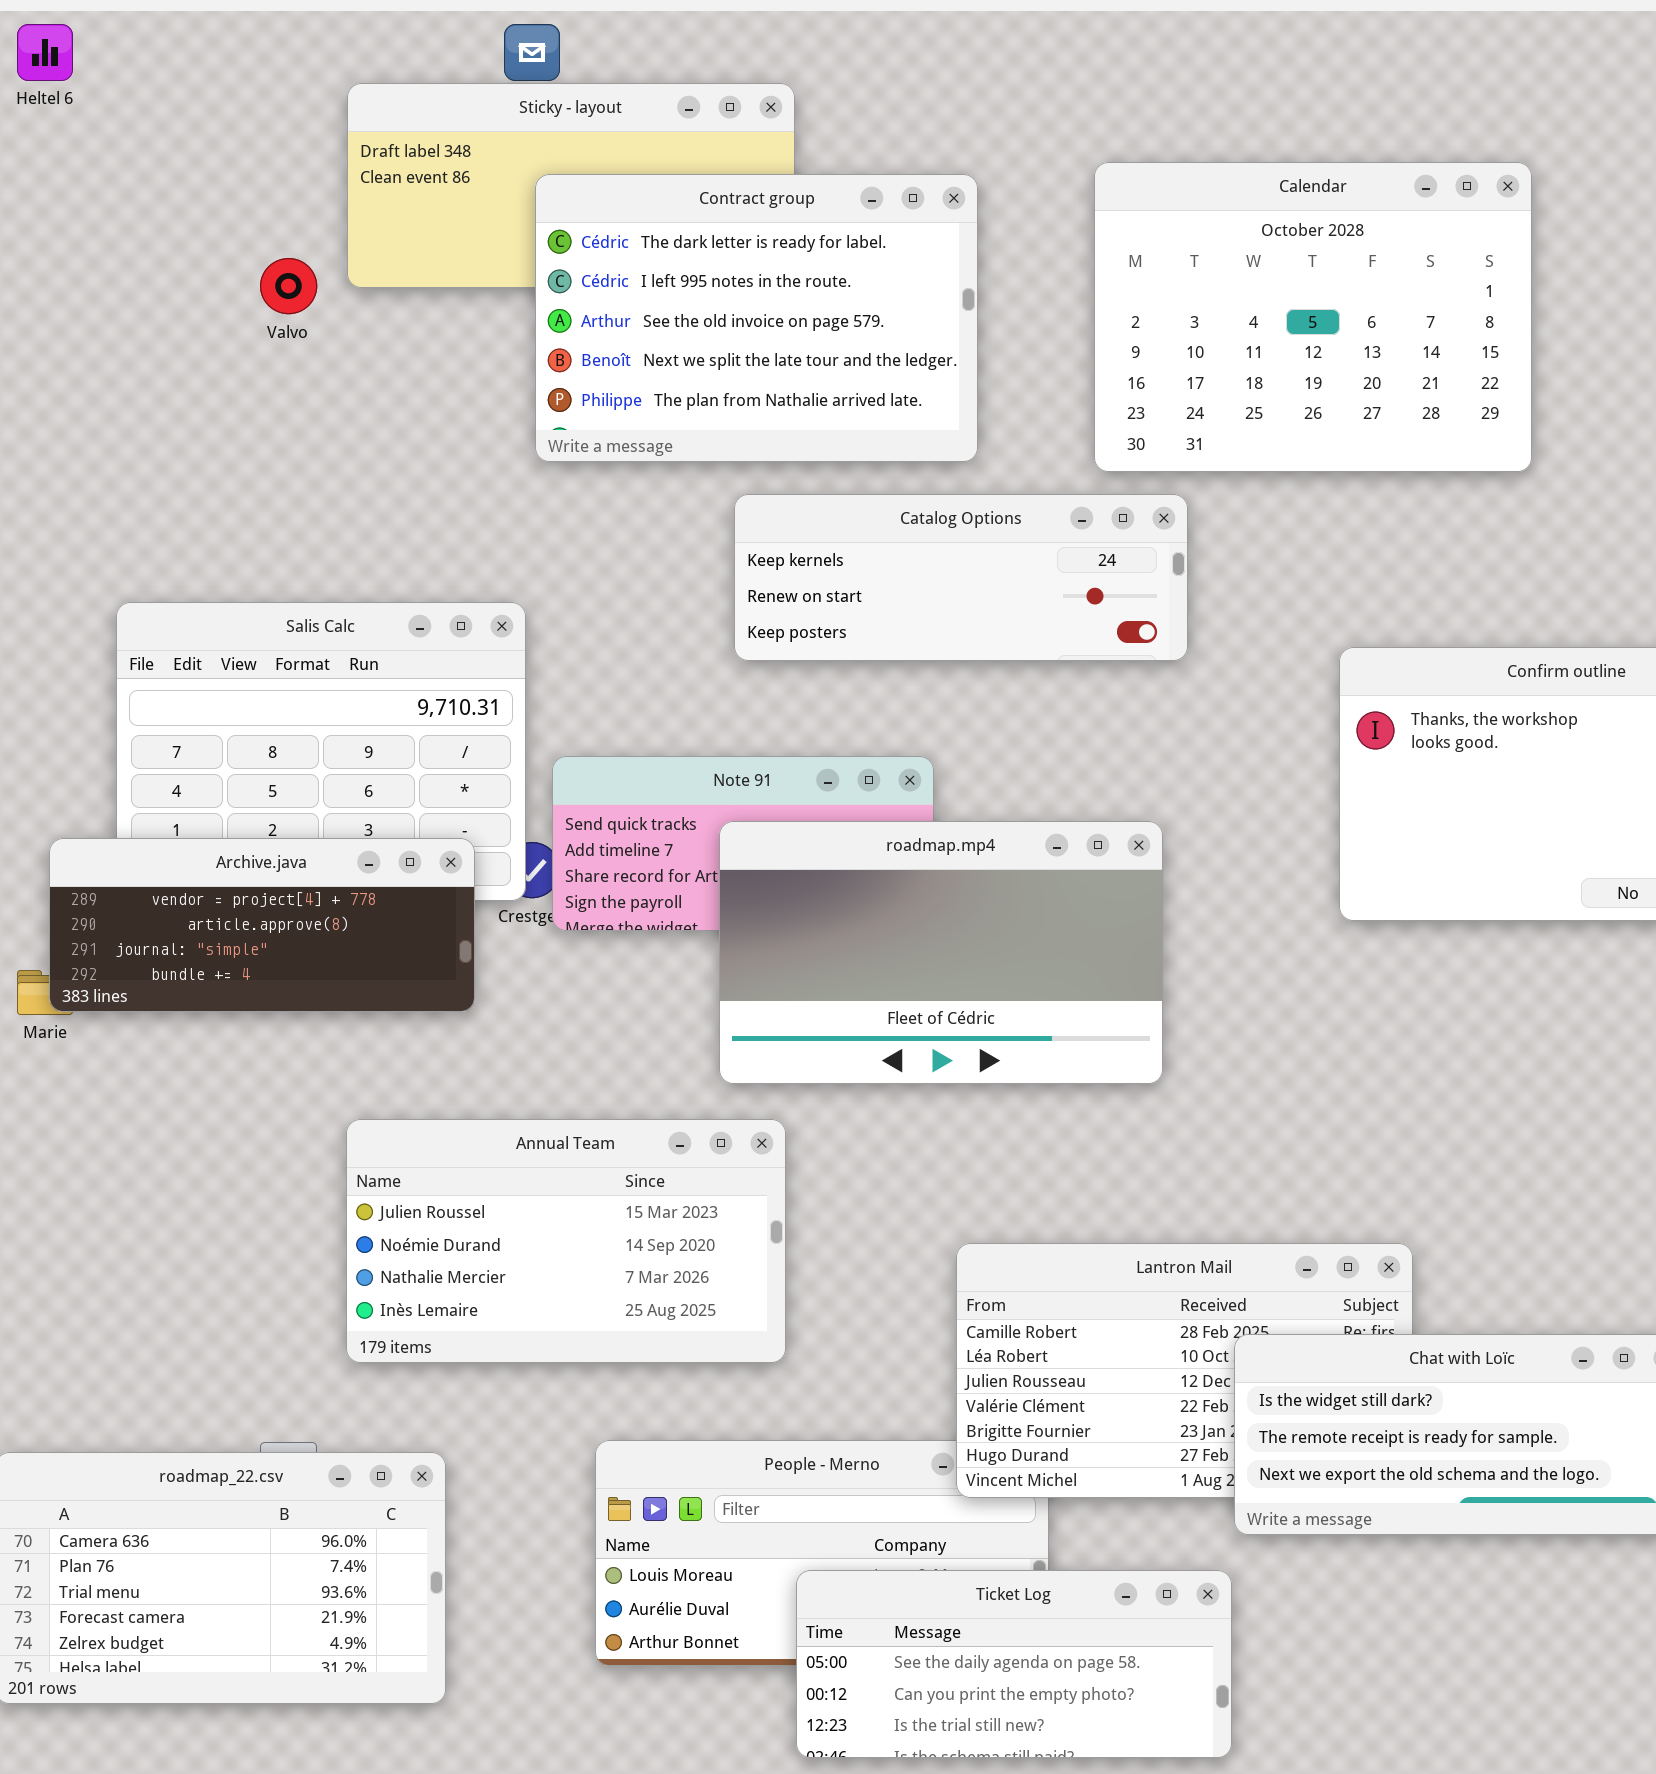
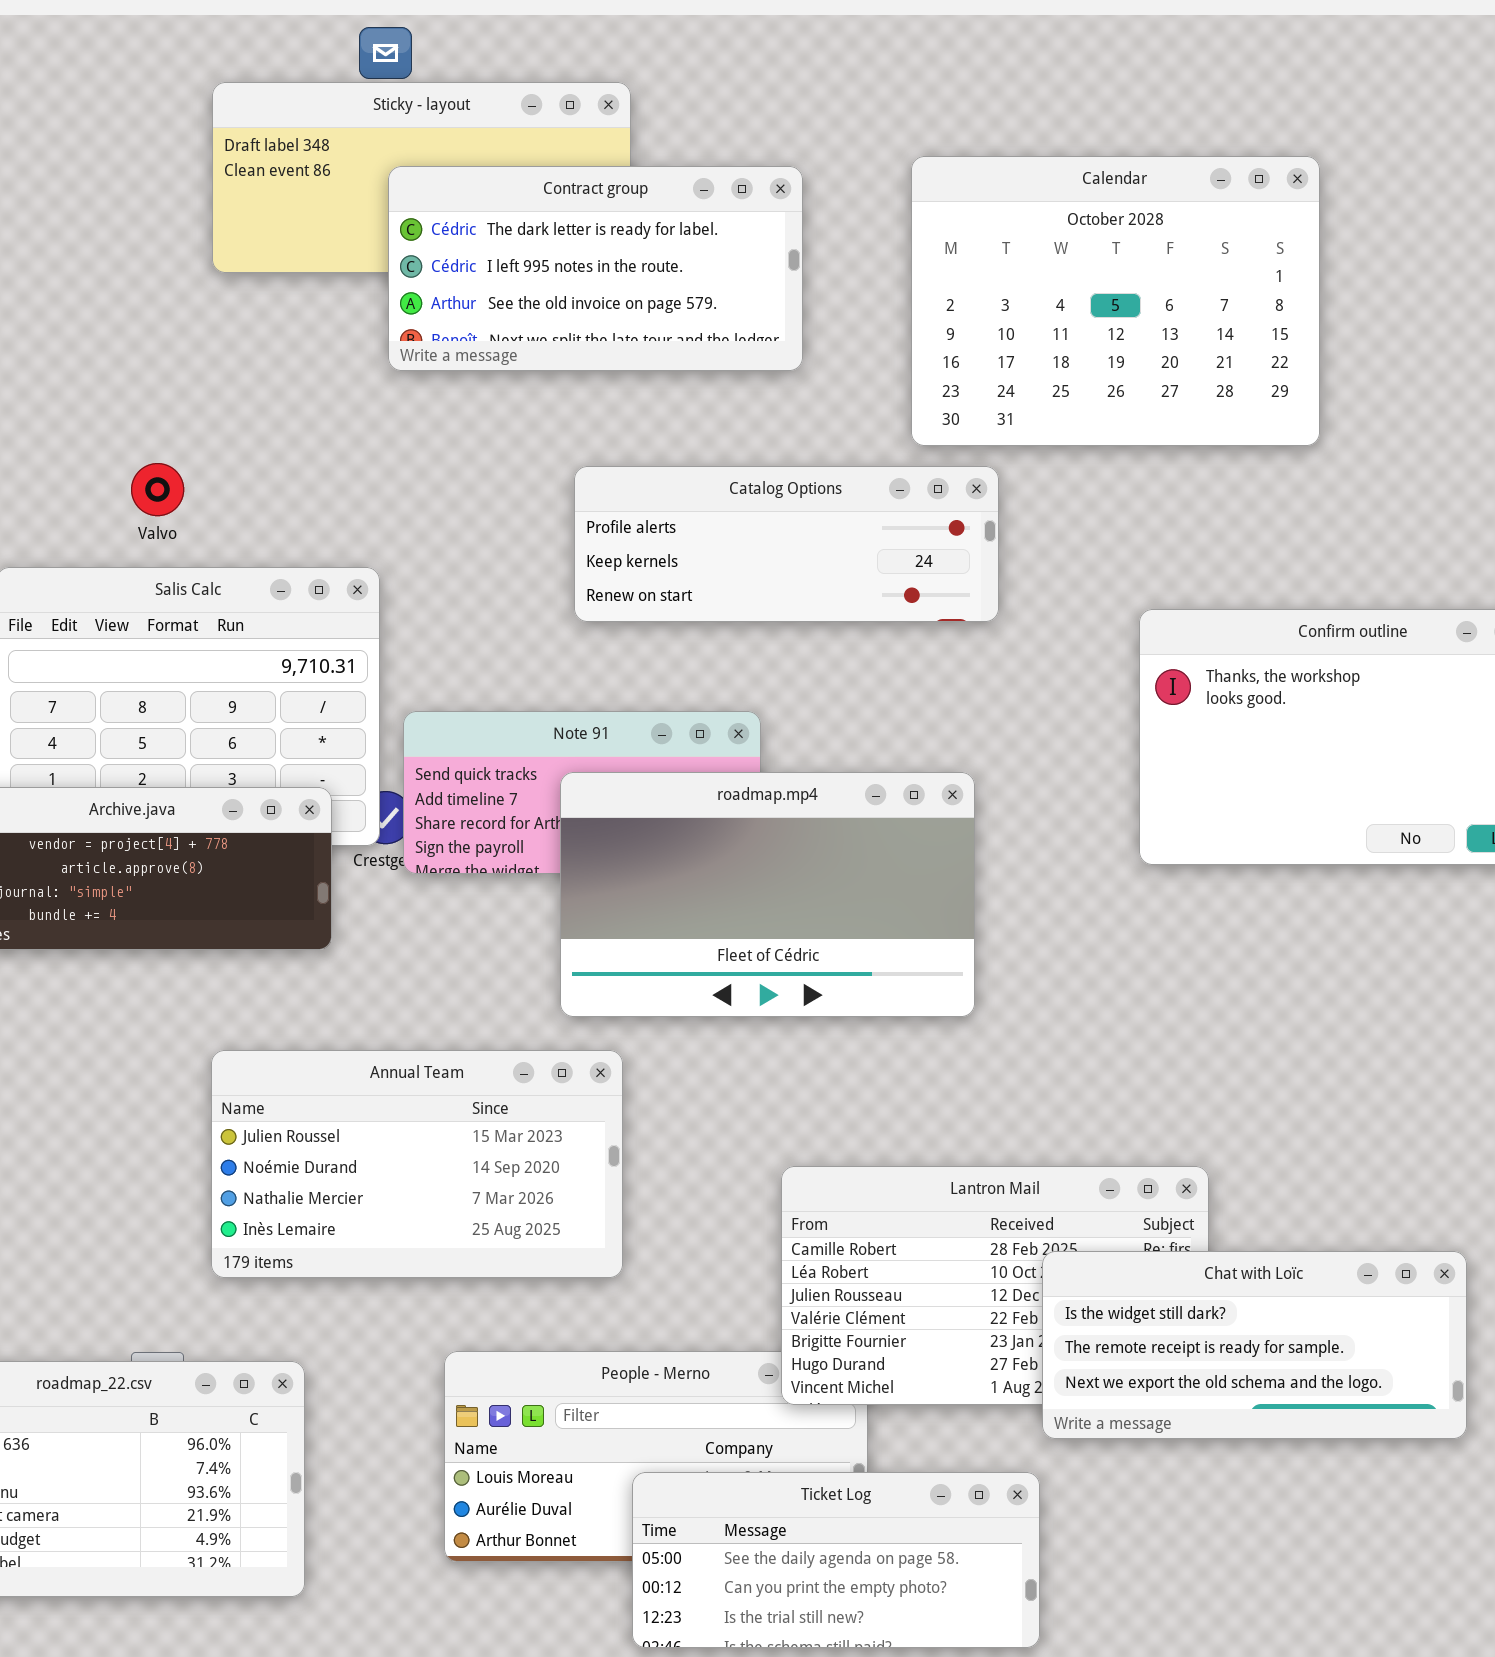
Contract group: [535,174,978,462] -> [388,166,803,371], resized
Valvo: [260,258,317,314] -> [131,463,184,516], moved
Catalog Options: [734,494,1188,661] -> [574,466,999,622], scrolled up 1 row

